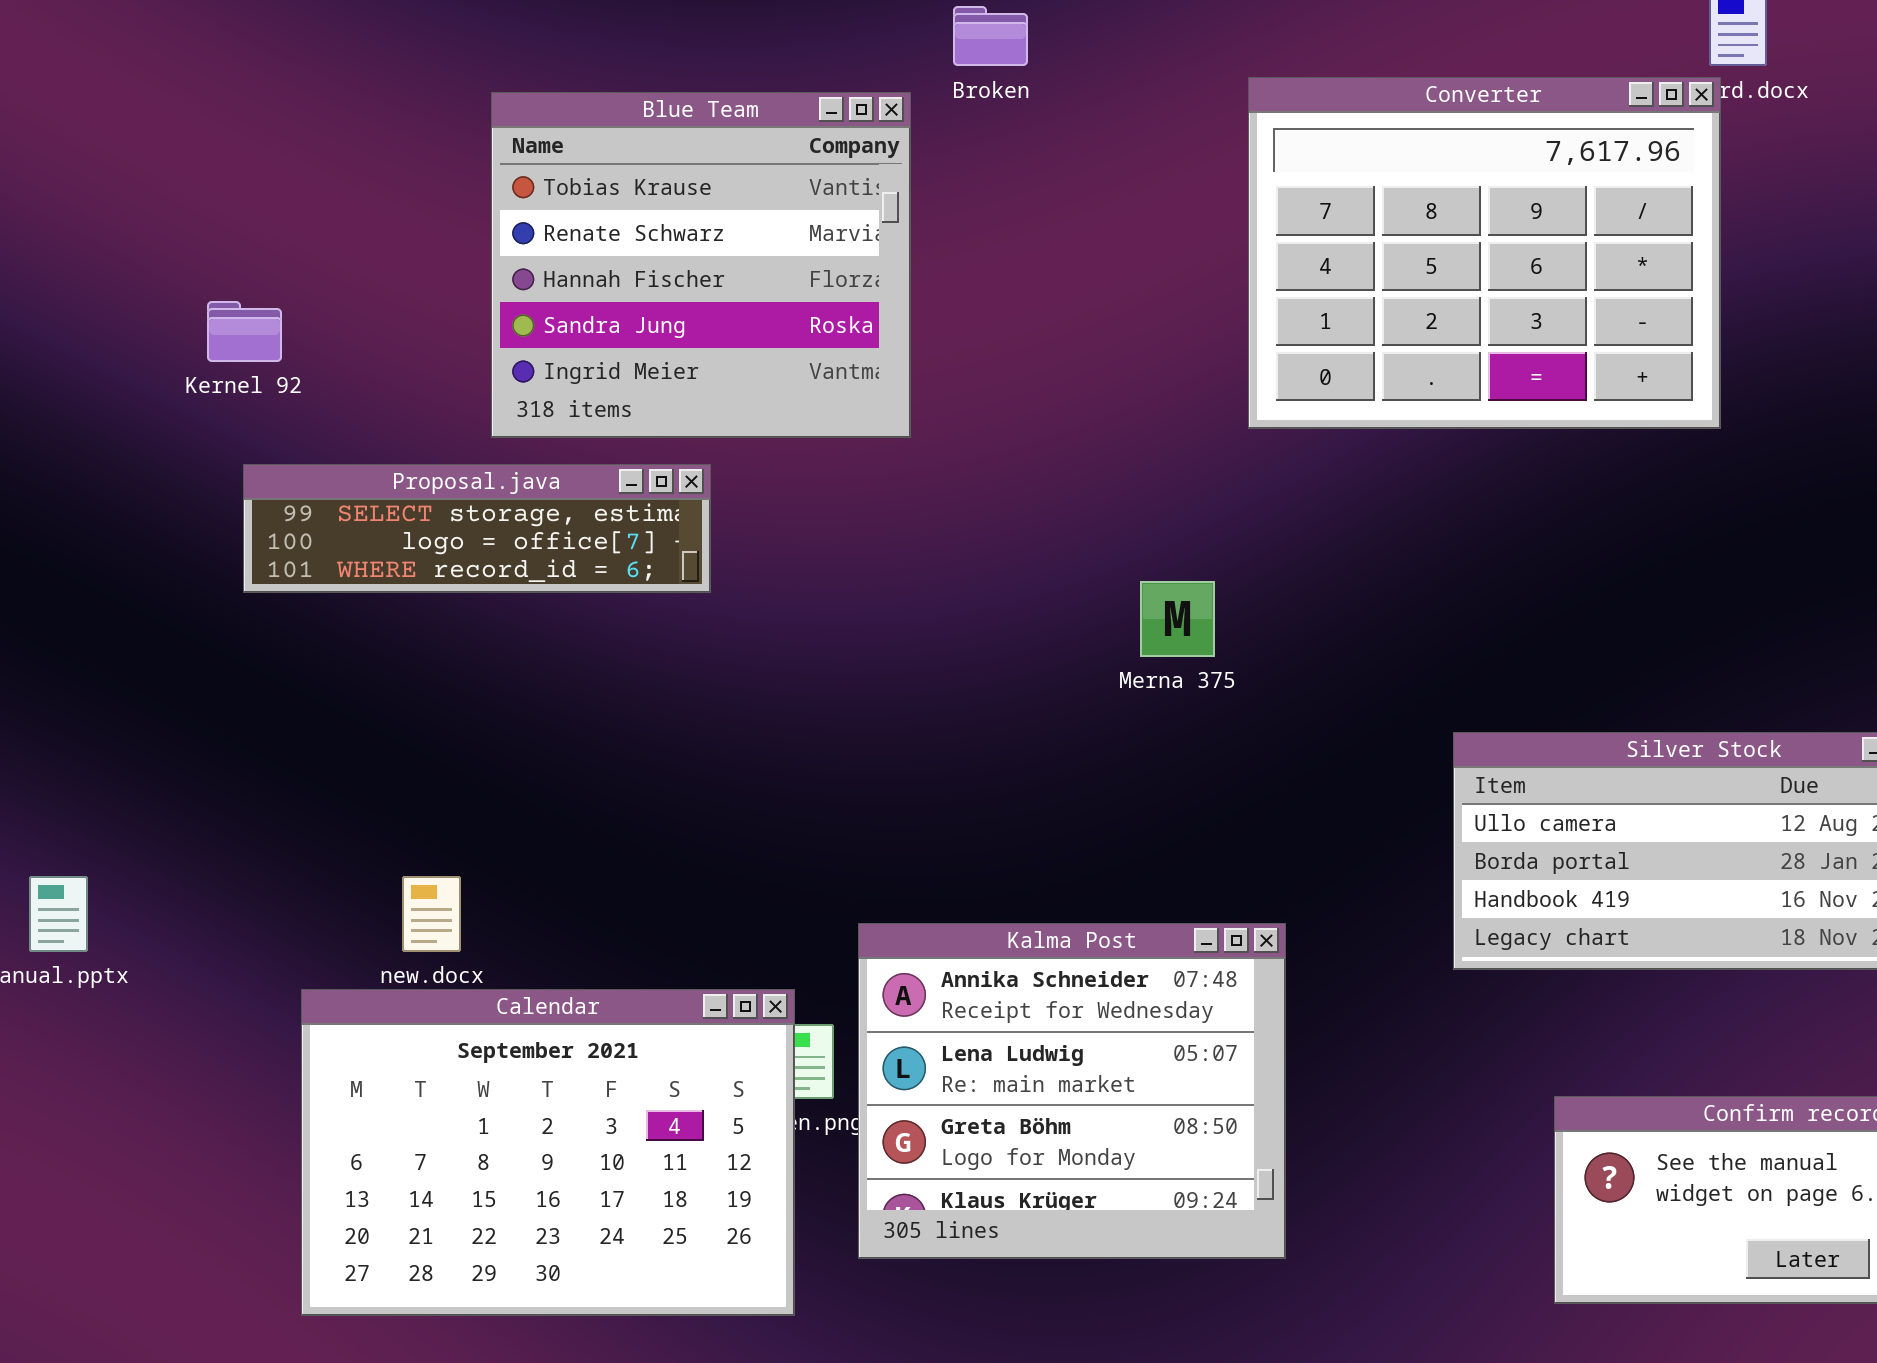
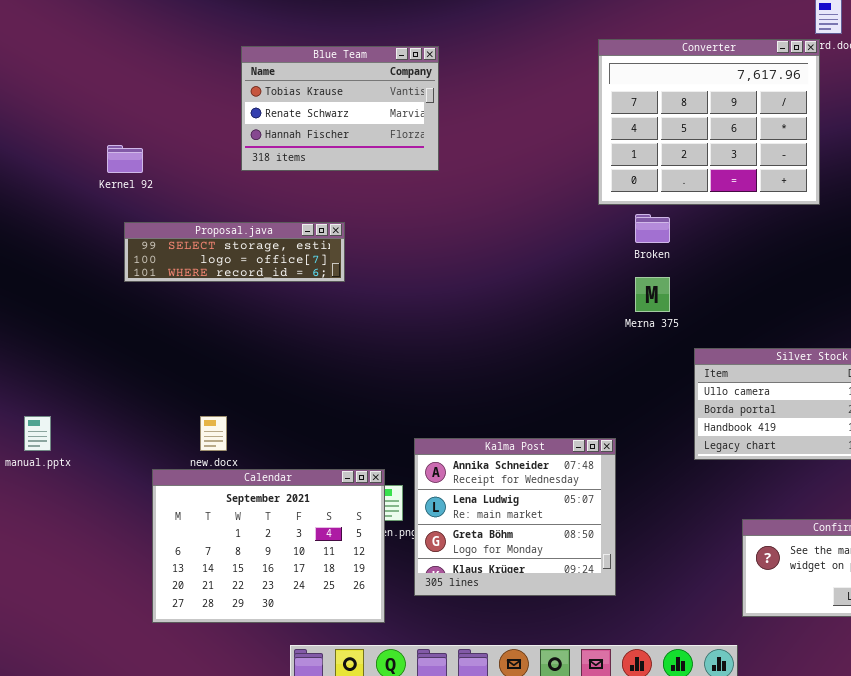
Broken: [953,6,1028,66] -> [635,214,670,243], moved
Blue Team: [491,92,911,438] -> [241,46,439,171], resized
Merna 375: [1140,581,1215,657] -> [635,277,670,312], moved

